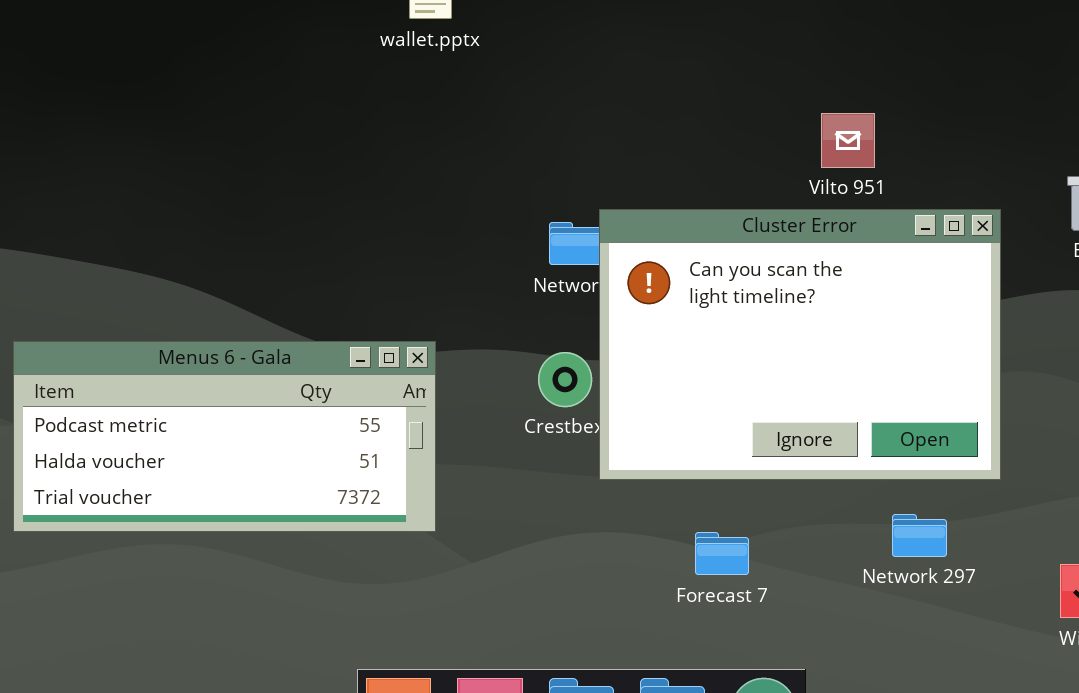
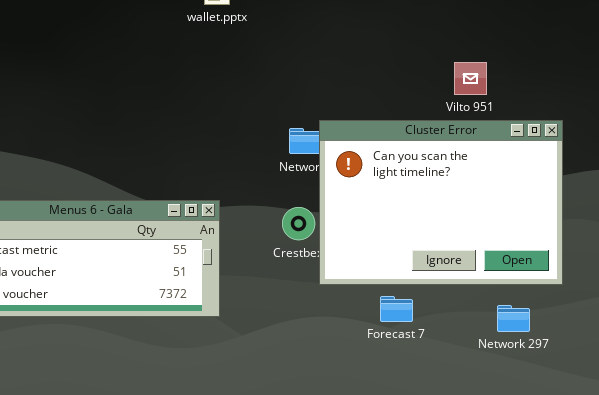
Forecast 7: [695,532,749,575] -> [380,296,413,322], moved

